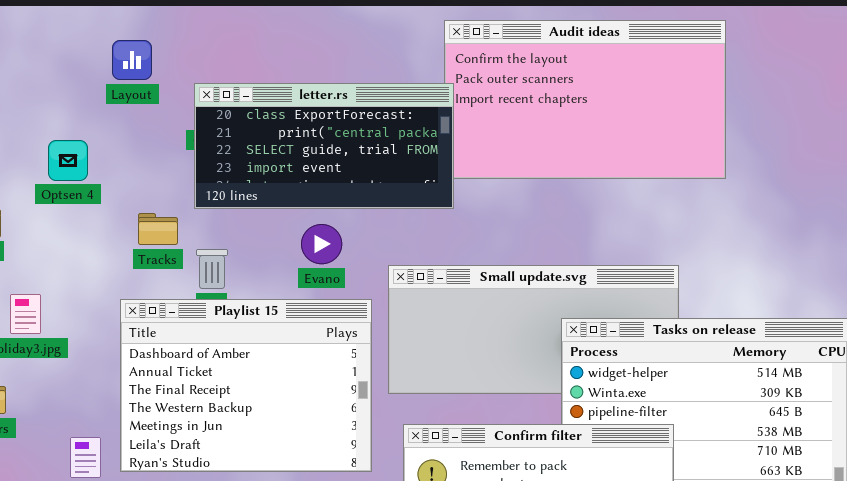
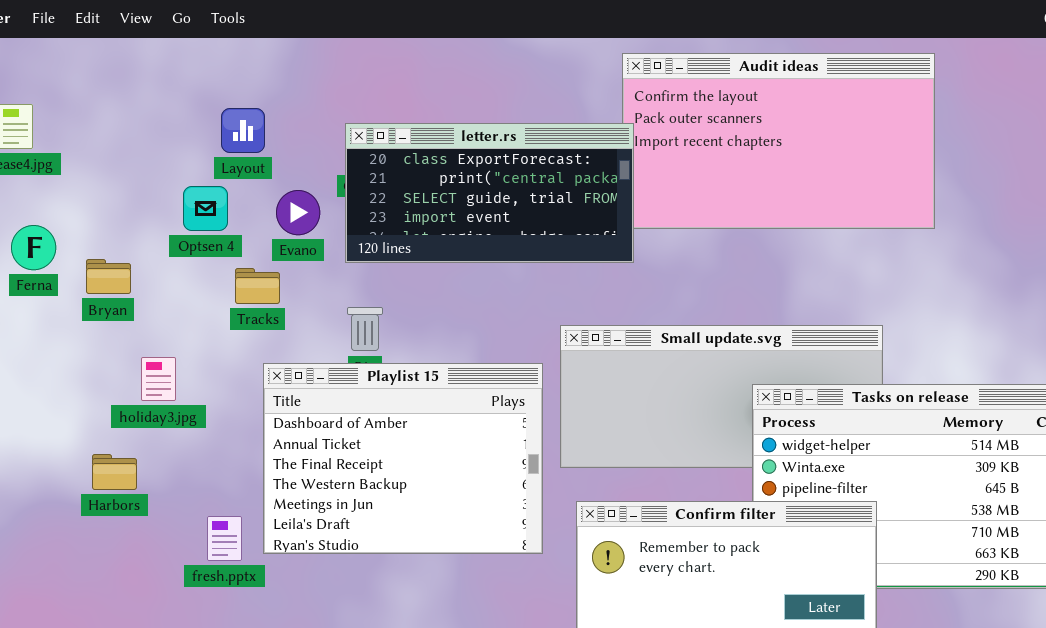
Layout: [112,40,152,80] -> [221,108,265,153], moved
Tracks: [138,213,178,245] -> [235,268,280,304], moved
Evano: [301,224,342,264] -> [276,190,320,235], moved

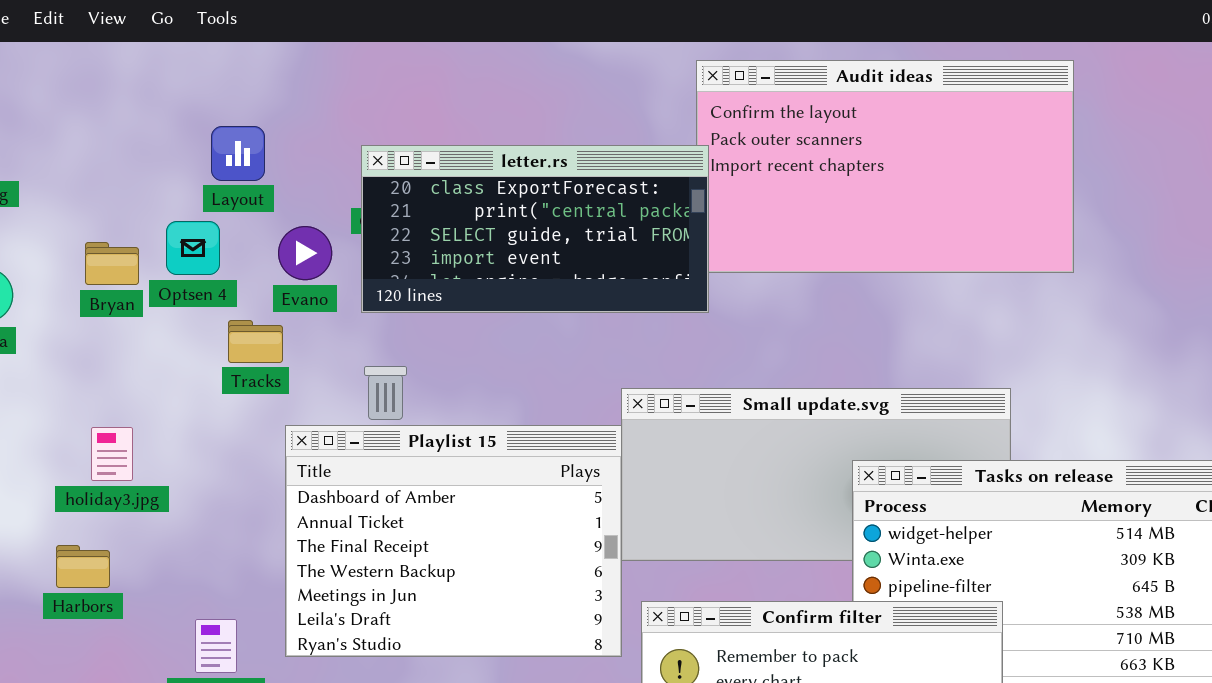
Bryan: [86,259,131,294] -> [85,242,139,285], moved
holiday3.jpg: [141,357,176,401] -> [91,427,133,481], moved
Playlist 15: [263,363,543,554] -> [285,425,622,657], moved

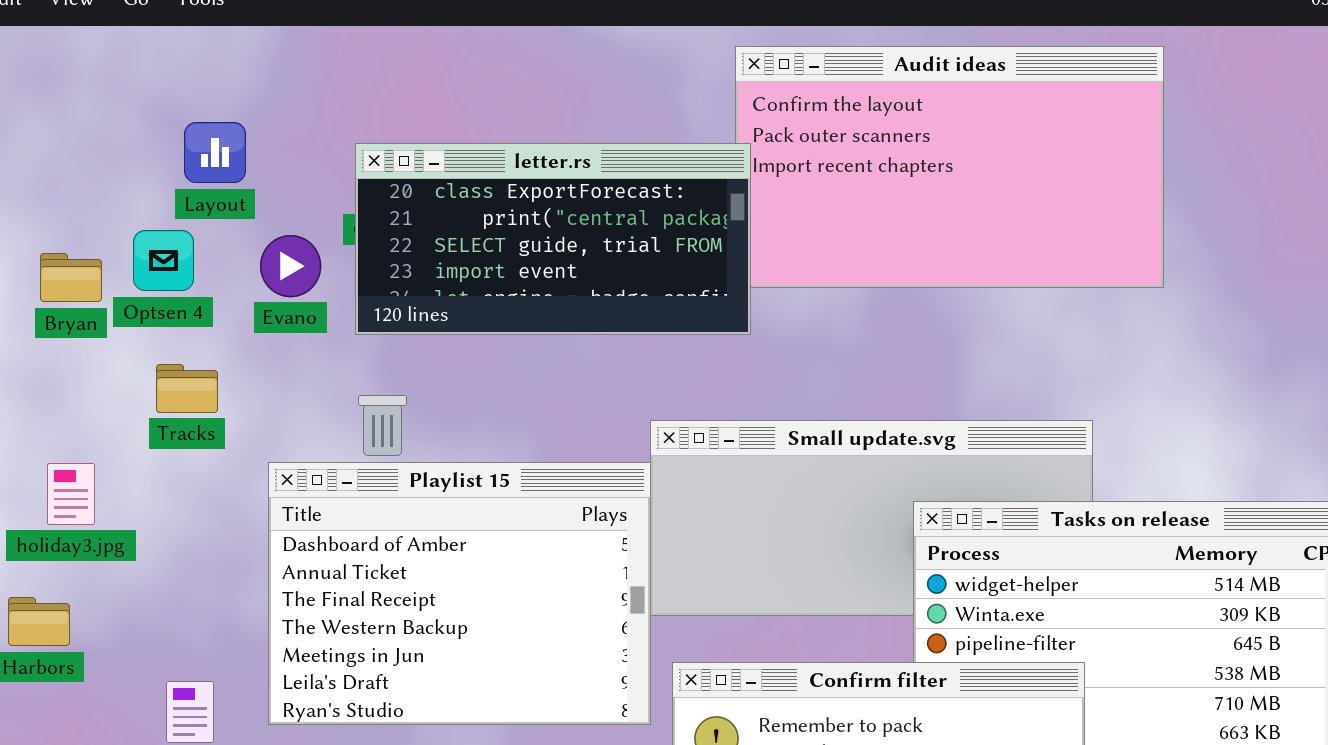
Tracks: [228,320,283,363] -> [156,364,218,413], moved

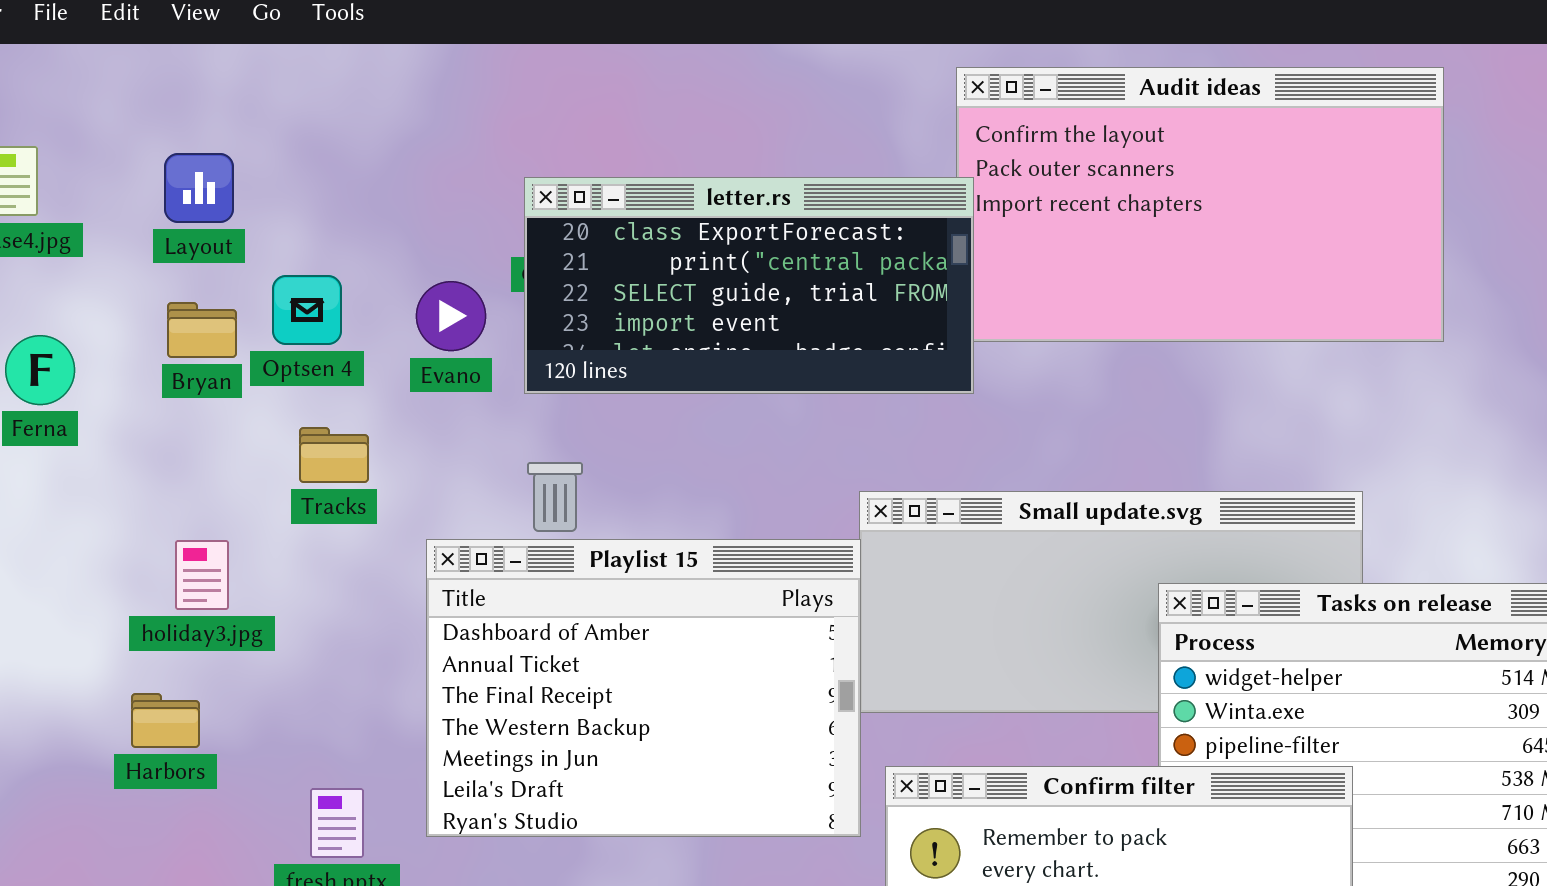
Layout: [184,122,246,183] -> [164,153,234,223], moved

